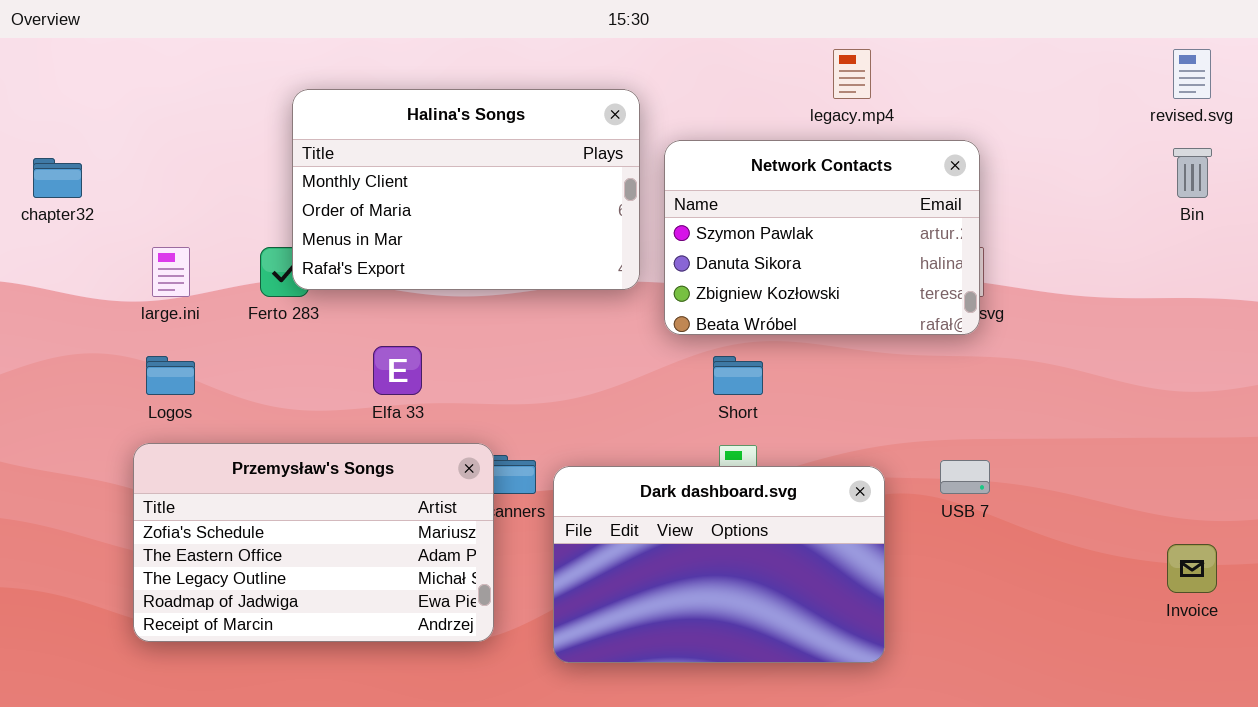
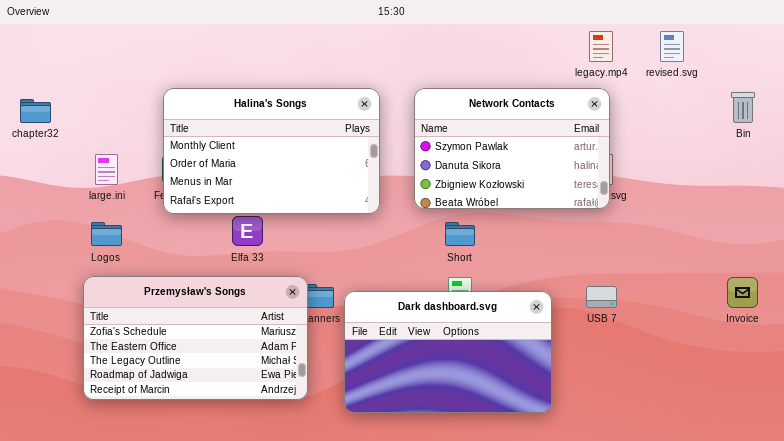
legacy.mp4: [833,49,871,99] -> [589,31,613,62], moved
revised.svg: [1173,49,1211,99] -> [660,31,684,62], moved
Halina's Songs: [292,89,640,290] -> [163,88,380,214], moved
Invoice: [1167,544,1217,593] -> [727,277,758,308], moved

